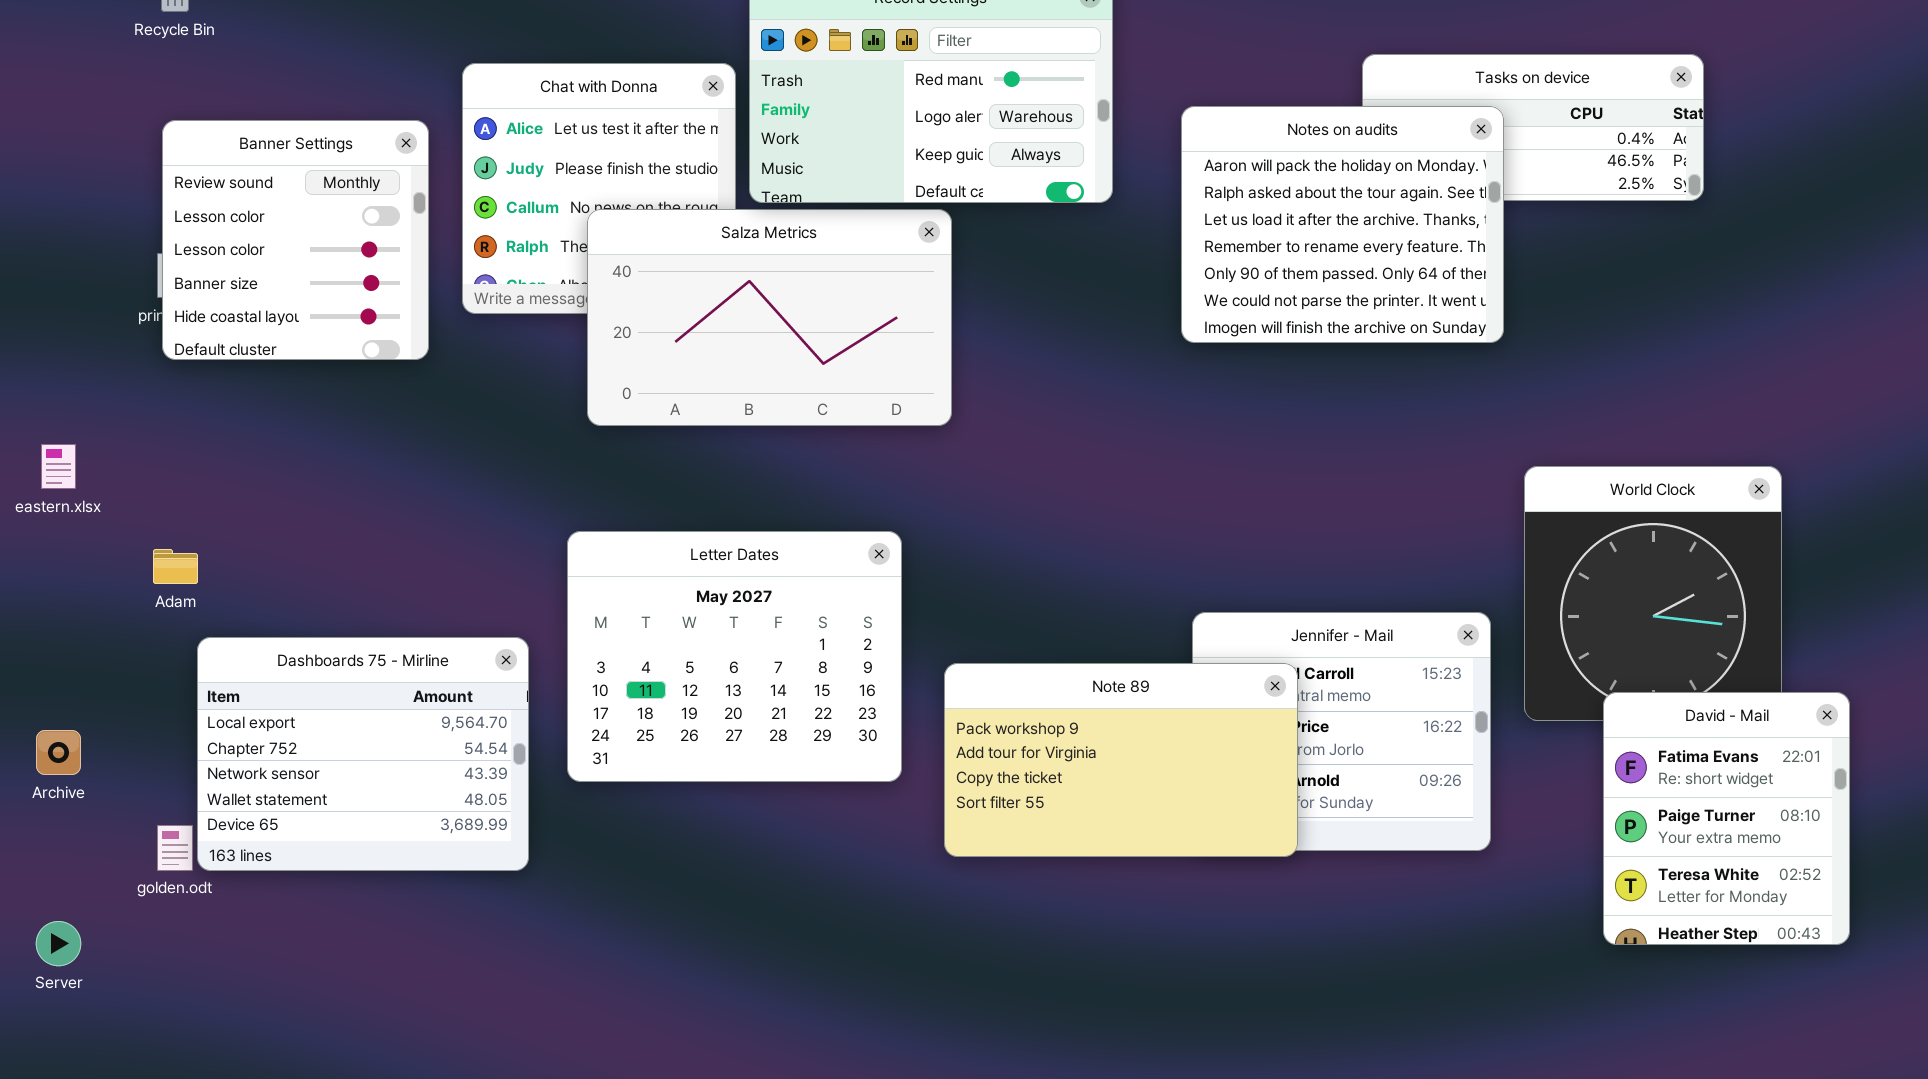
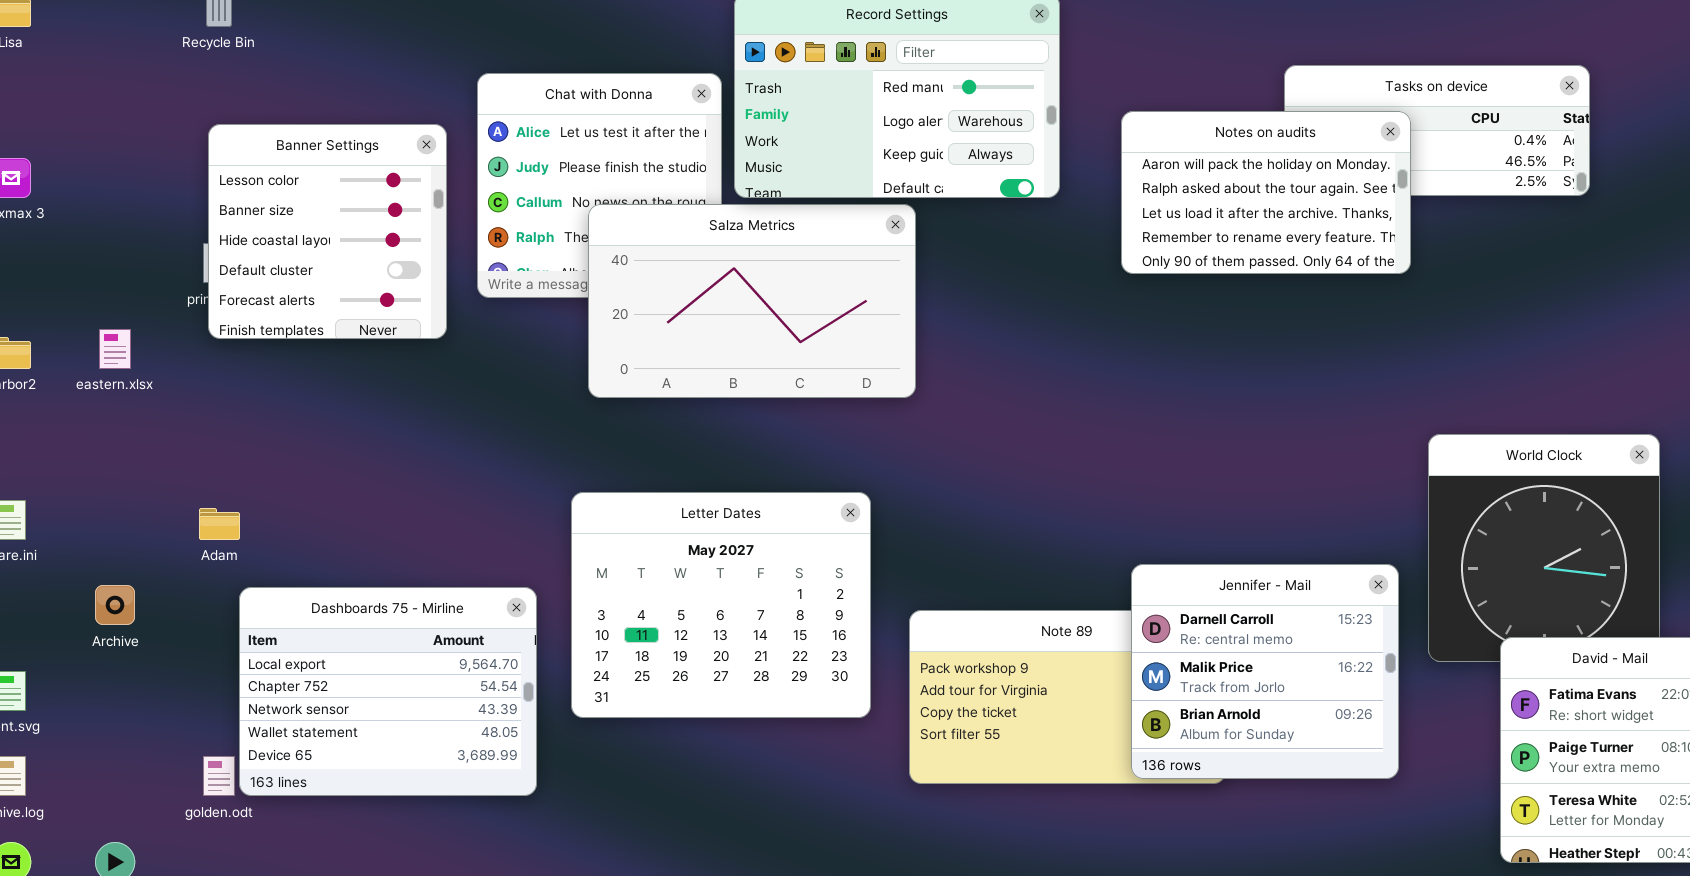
Notes on audits: [1181,106,1504,343] -> [1121,111,1411,274], resized
Banner Settings: [162,120,429,360] -> [208,124,447,339], scrolled down 2 rows
eastern.xlsx: [41,444,76,489] -> [99,329,131,369], moved
Jennifer - Mail: [1192,612,1491,851] -> [1131,564,1399,779], raised
Archive: [36,730,81,775] -> [95,585,135,625], moved

